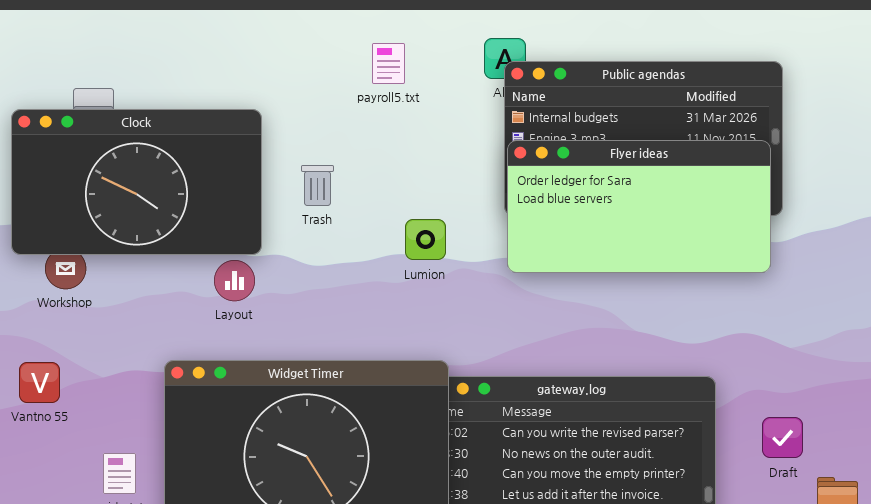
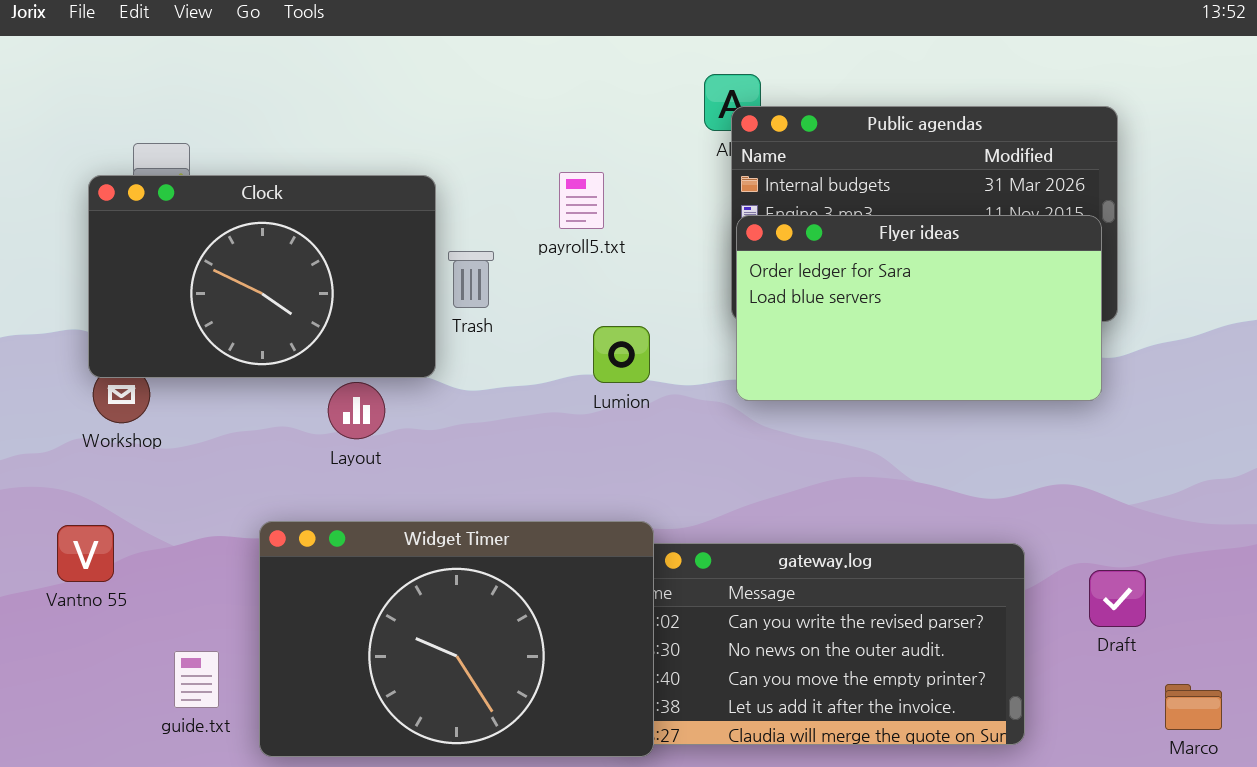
payroll5.txt: [372,43,405,84] -> [559,172,604,229], moved
Clock: [11,109,262,255] -> [88,175,436,378], moved
Draft: [762,417,803,458] -> [1089,570,1146,627], moved

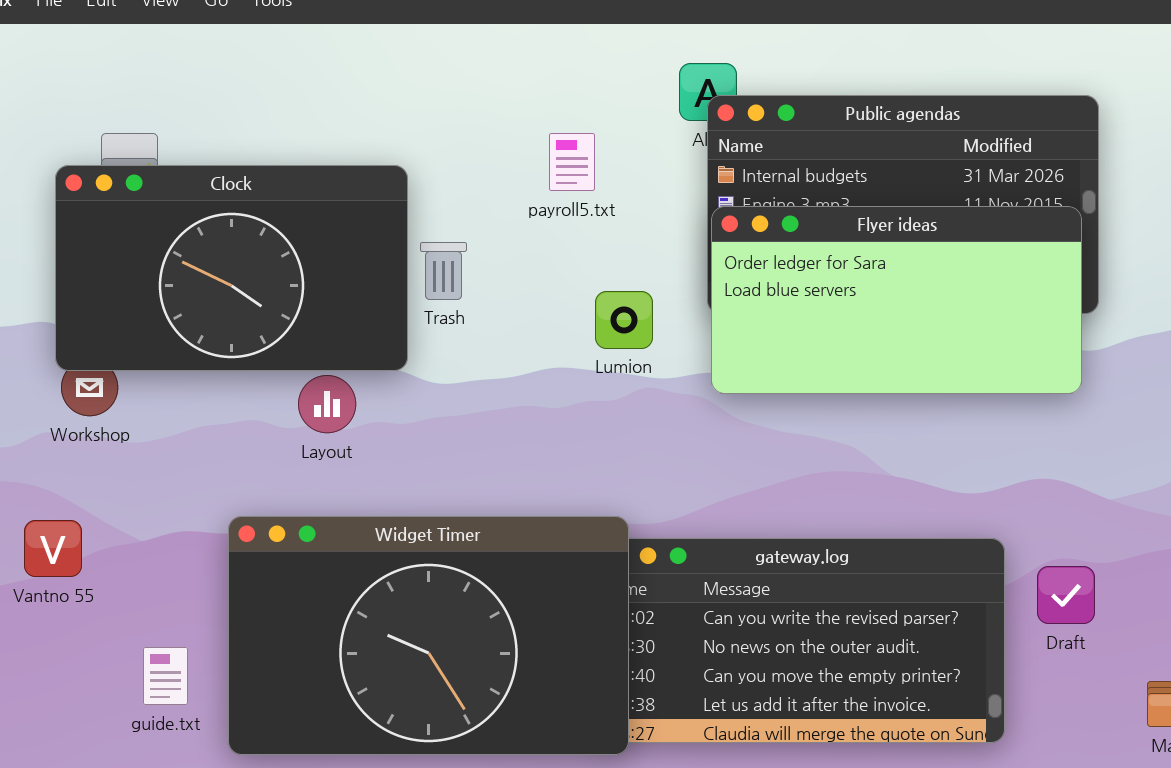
payroll5.txt: [559,172,604,229] -> [549,133,595,191], moved
Lumion: [593,326,650,383] -> [595,291,653,349], moved
Draft: [1089,570,1146,627] -> [1037,566,1095,624], moved

